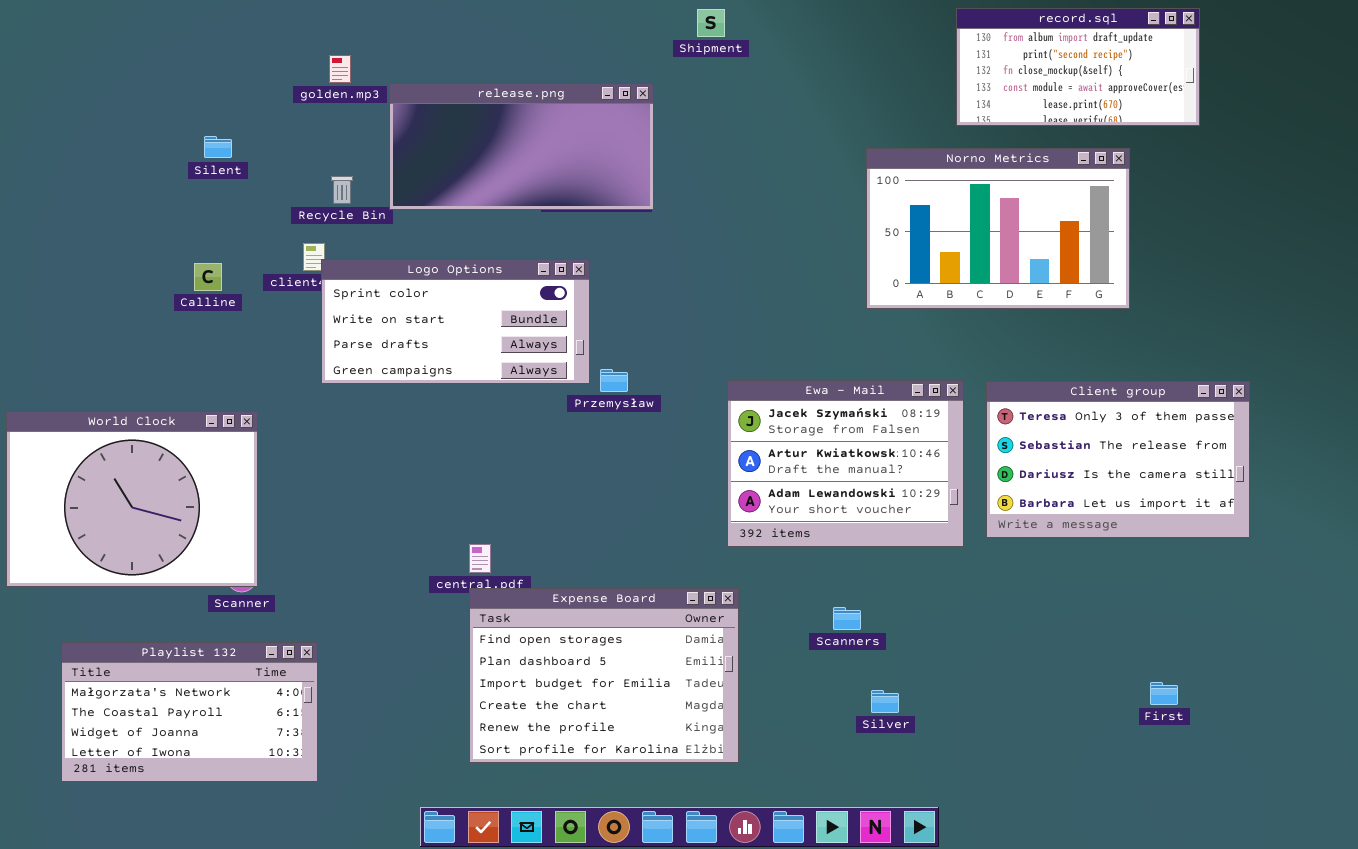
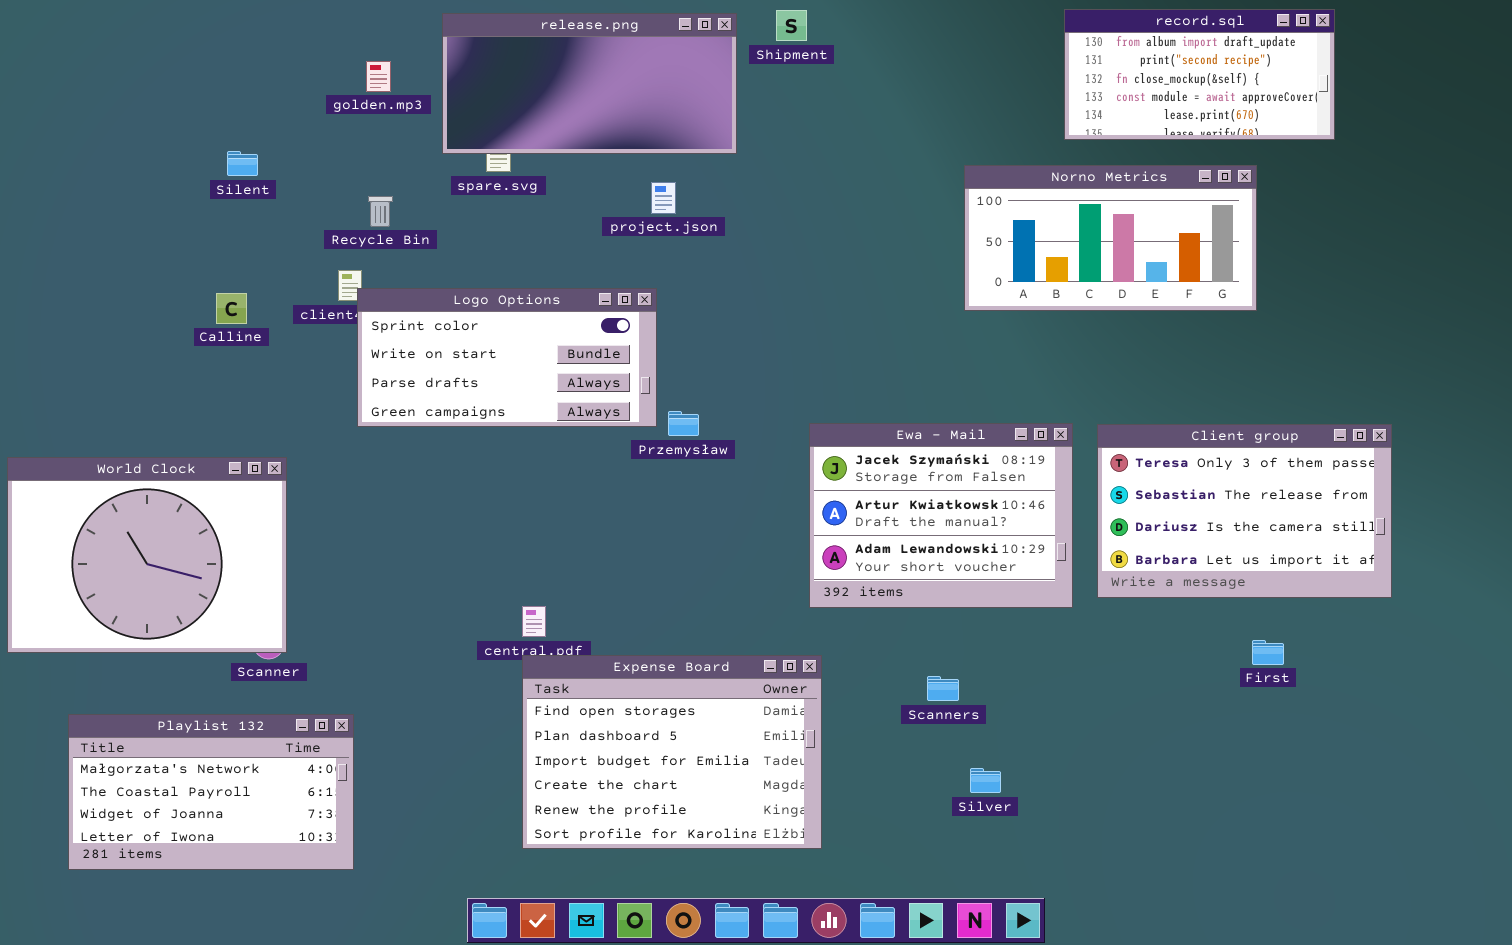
release.png: [389,83,654,210] -> [442,13,737,154], moved
Norno Metrics: [866,148,1130,309] -> [964,165,1257,311], resized
First: [1150,682,1178,705] -> [1252,640,1284,665], moved

